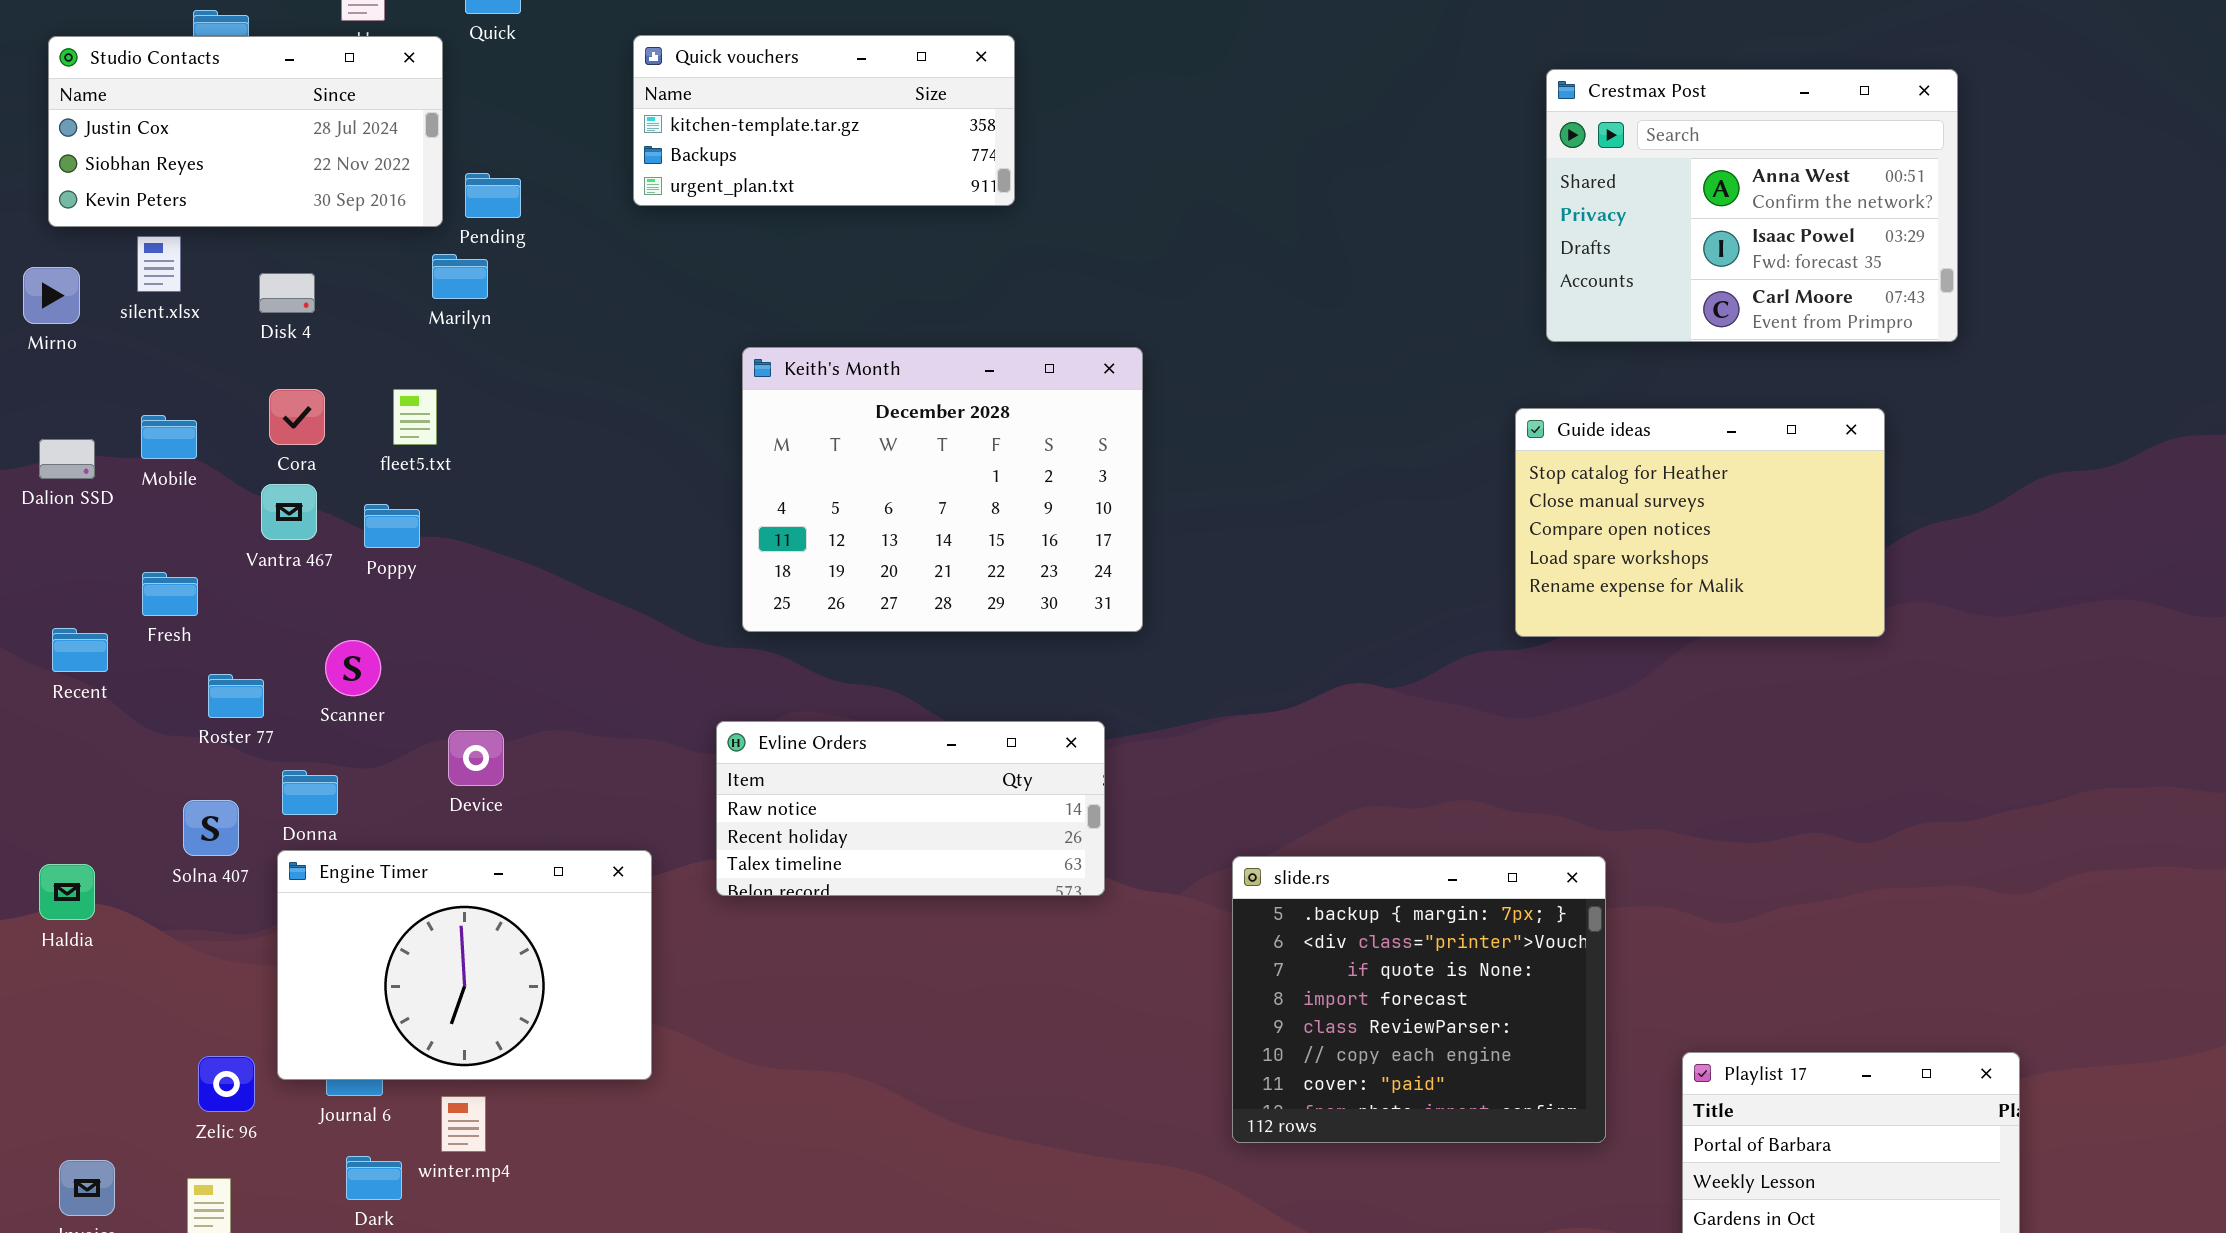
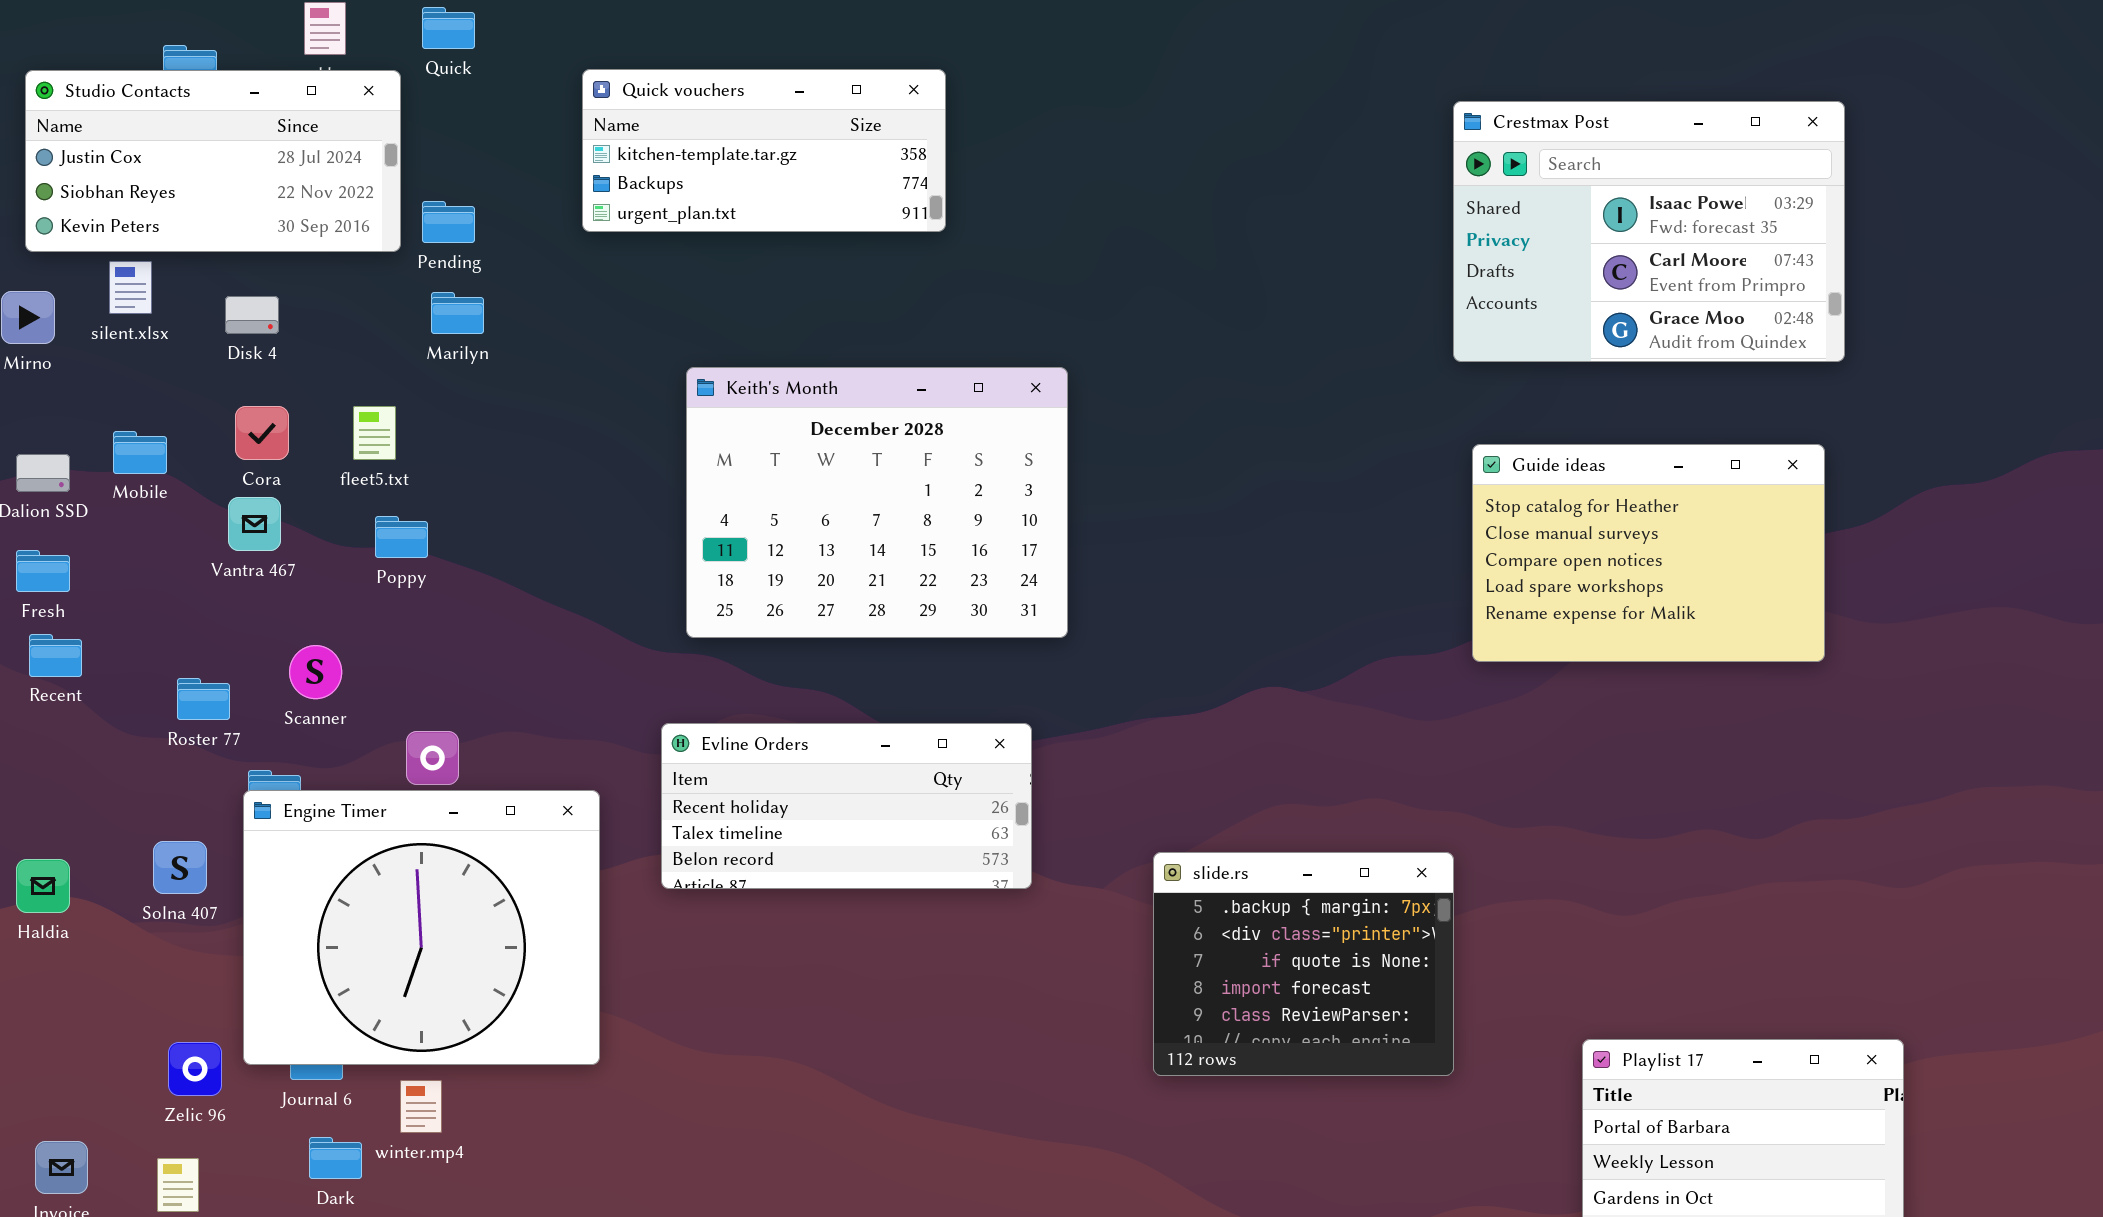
Crestmax Post: [1546,69,1958,342] -> [1453,101,1845,362], scrolled down 1 row
Marilyn: [432,254,488,299] -> [431,292,484,334], moved
Guide ideas: [1515,408,1885,637] -> [1472,444,1825,662], moved
Poppy: [364,504,420,548] -> [375,516,428,558], moved
Fresh: [142,572,198,616] -> [16,550,70,592], moved
Evline Orders: [716,721,1105,896] -> [661,723,1032,889], scrolled down 1 row
Solna 407: [183,800,239,856] -> [153,841,207,894], moved
Engine Timer: [277,850,652,1080] -> [243,790,600,1065], resized
slide.rs: [1232,856,1606,1143] -> [1153,852,1454,1076], resized

